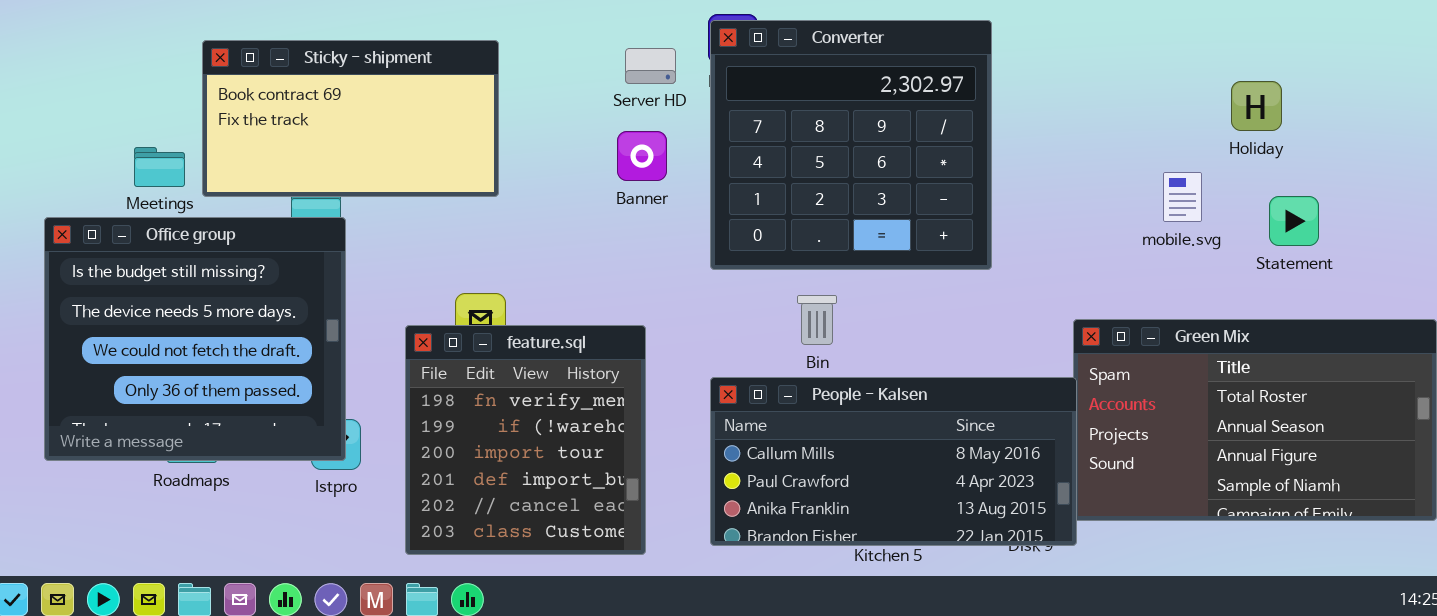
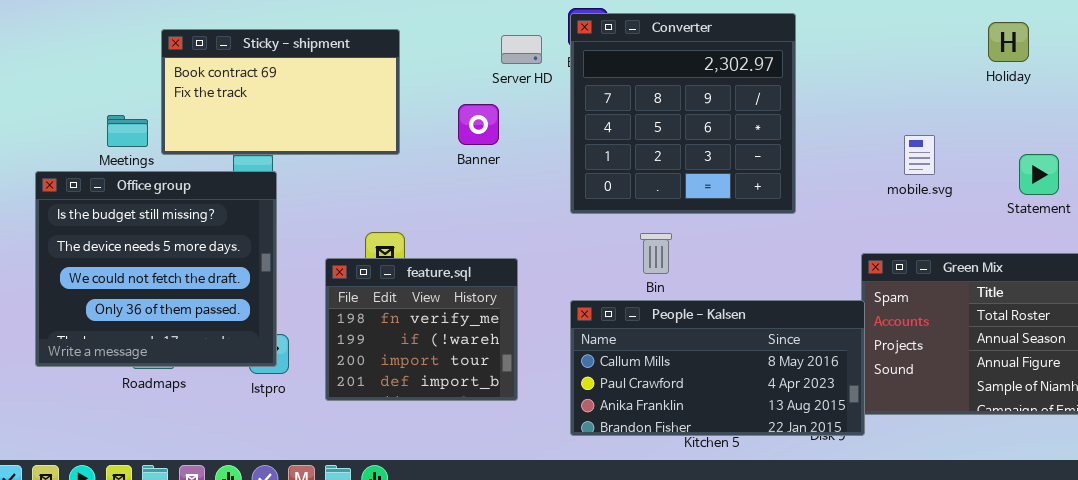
Holiday: [1231,81,1282,131] -> [988,22,1029,62], moved
Banner: [617,131,667,181] -> [458,104,499,145], moved
mobile.svg: [1163,172,1202,222] -> [904,135,935,175], moved
feature.sql: [405,325,646,555] -> [325,258,518,401], resized

